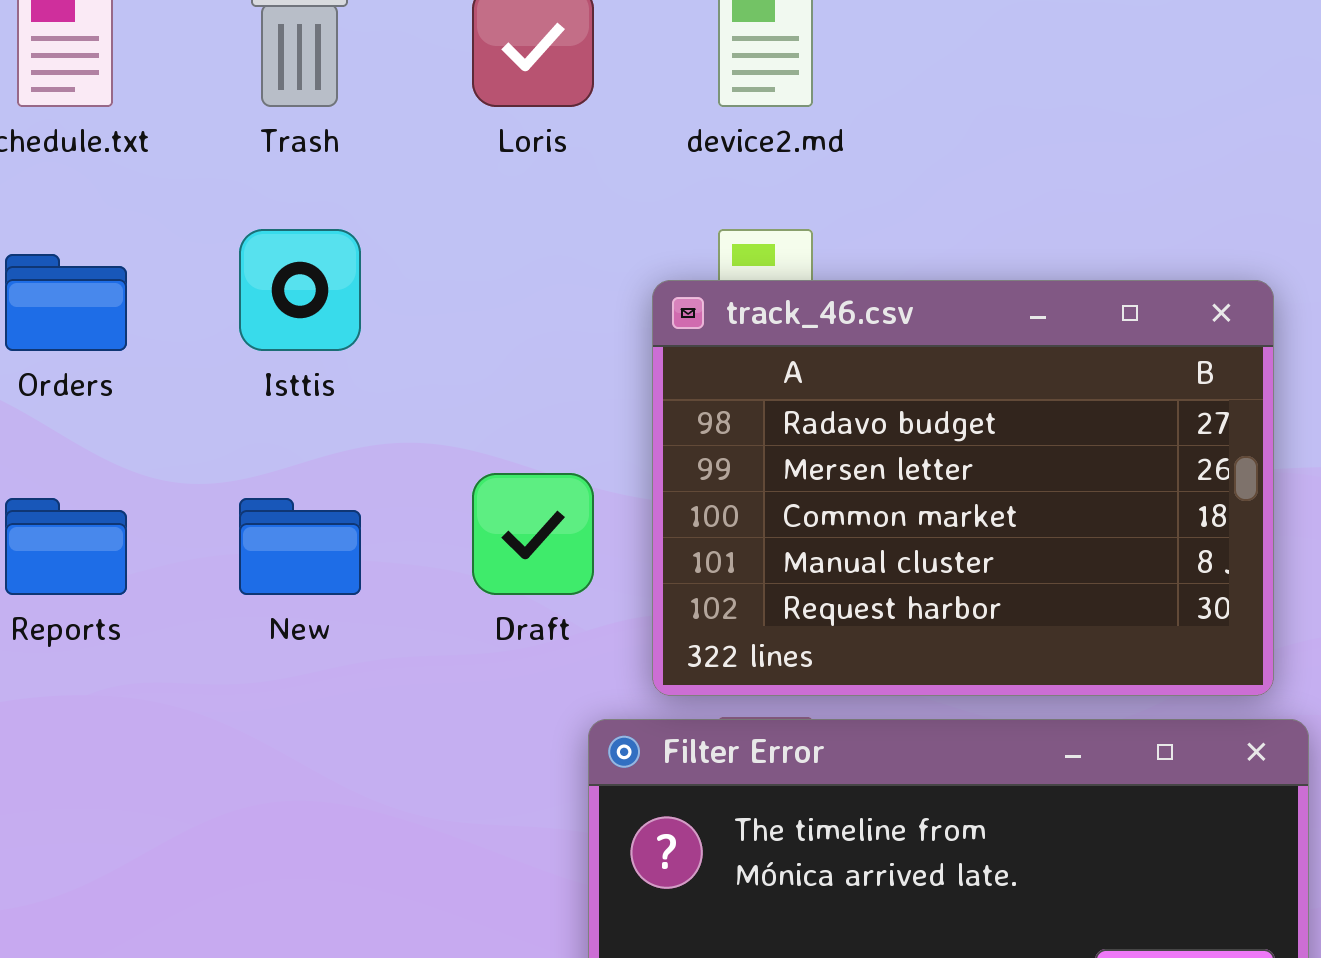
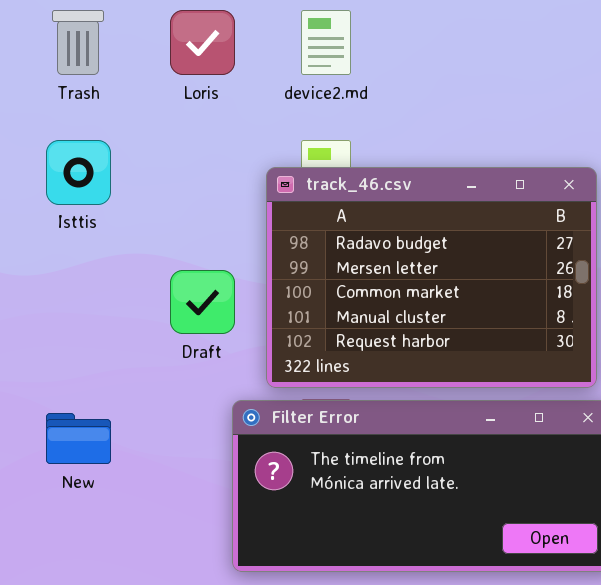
New: [239,498,361,595] -> [46,413,111,464], moved

